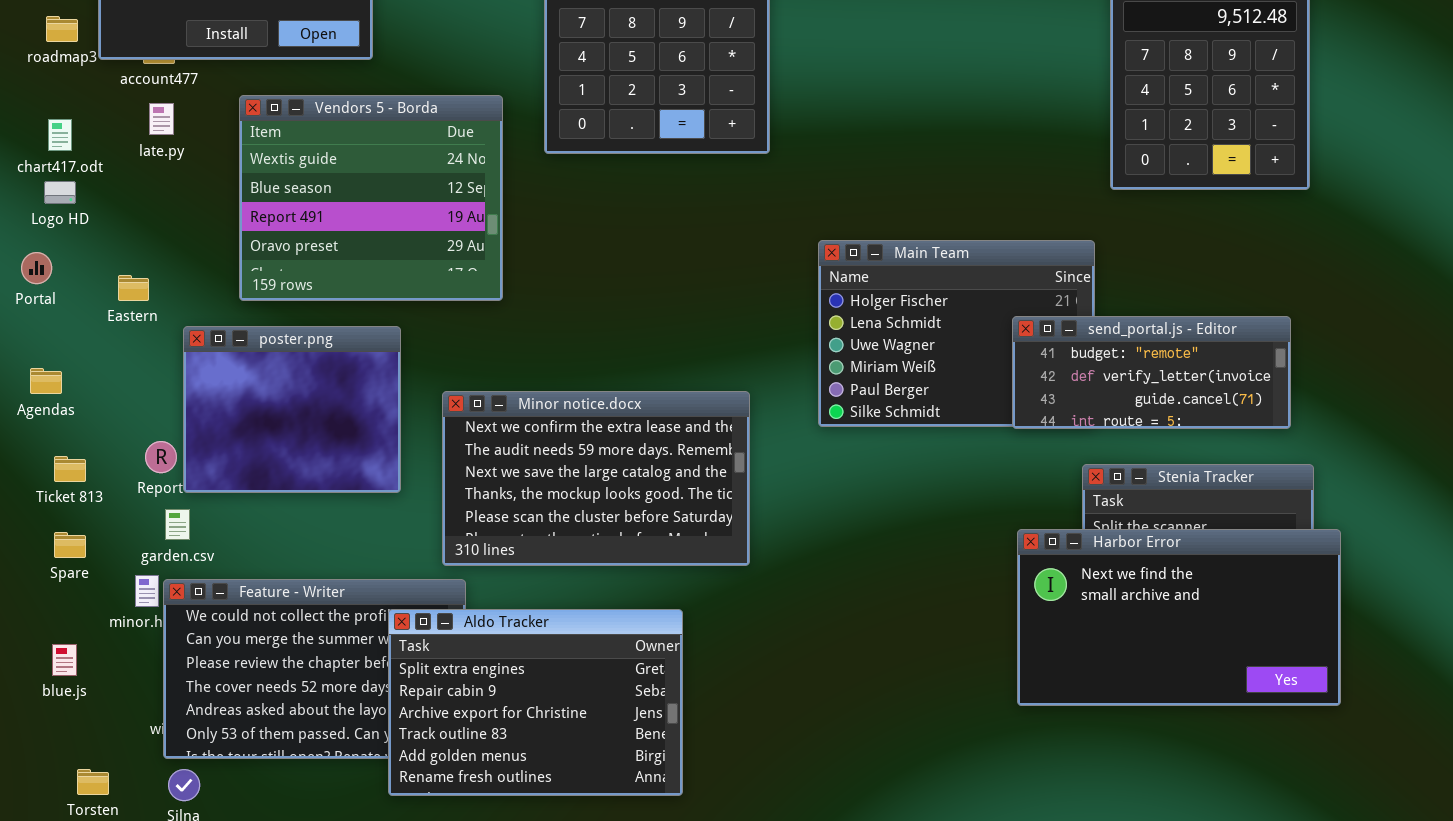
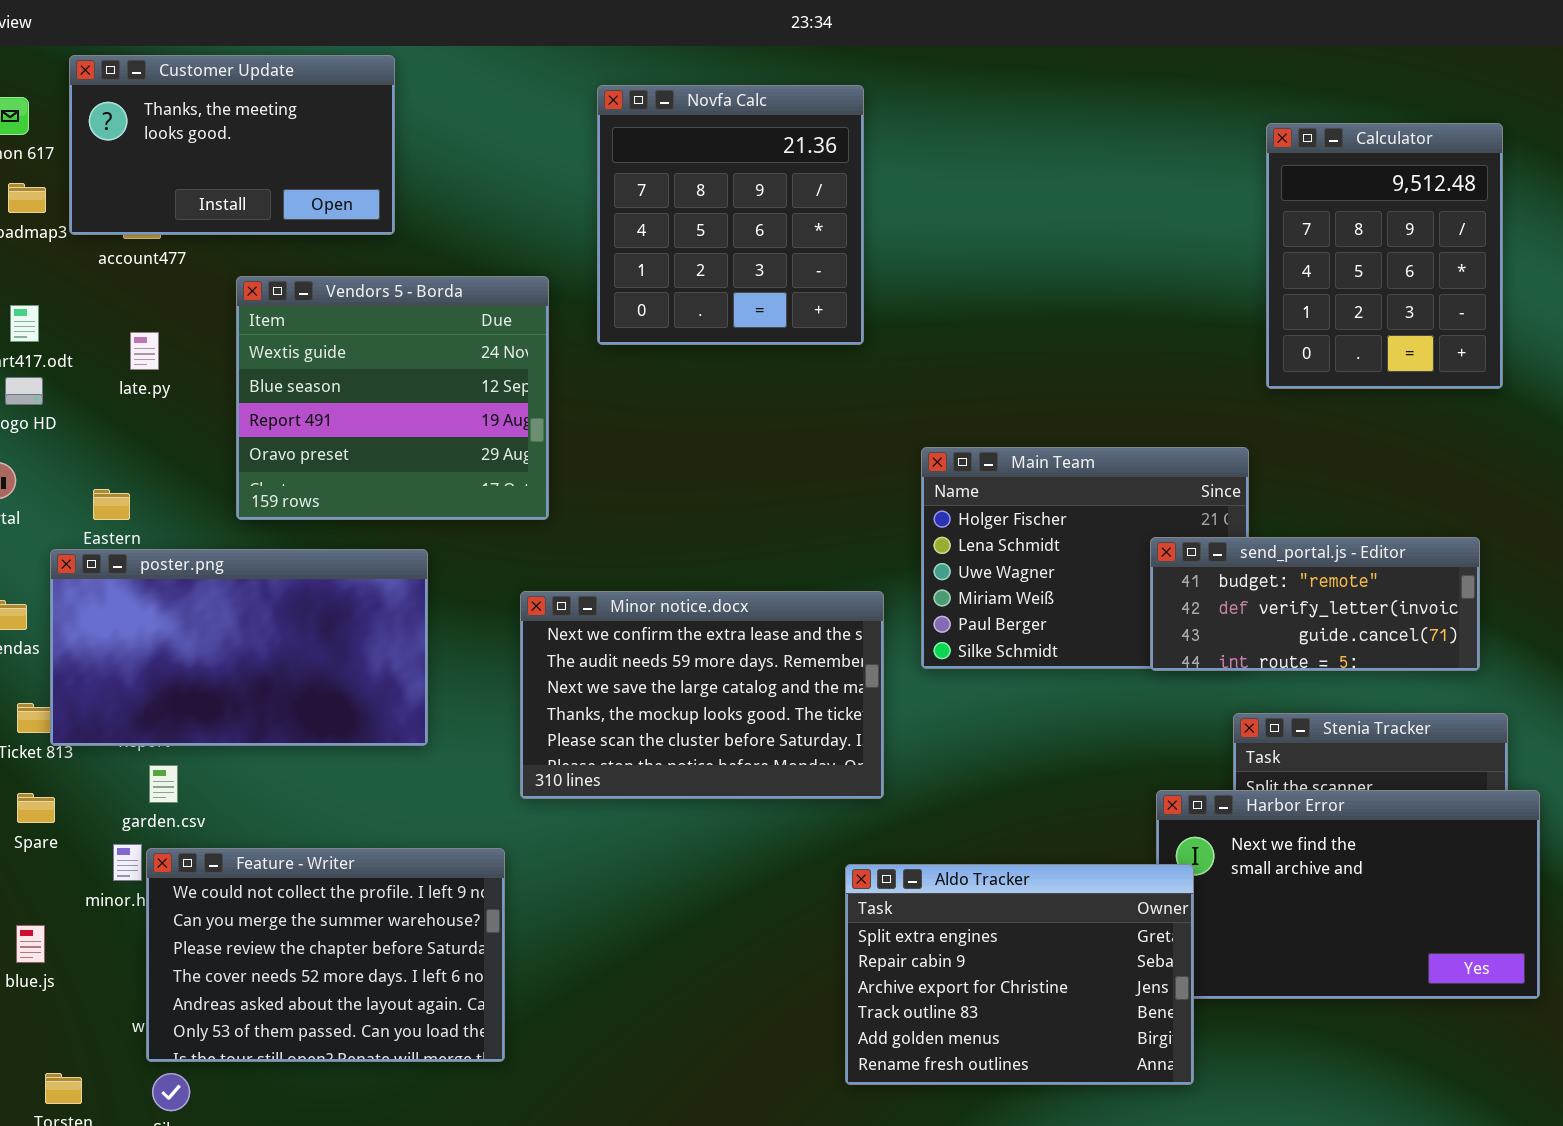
late.py: [149,103,174,135] -> [130,332,159,370], moved
poster.png: [183,326,401,493] -> [50,549,428,746], resized
Minor notice.docx: [442,391,750,566] -> [520,591,884,799], moved
Aldo Tracker: [388,609,683,796] -> [845,864,1194,1085], moved

